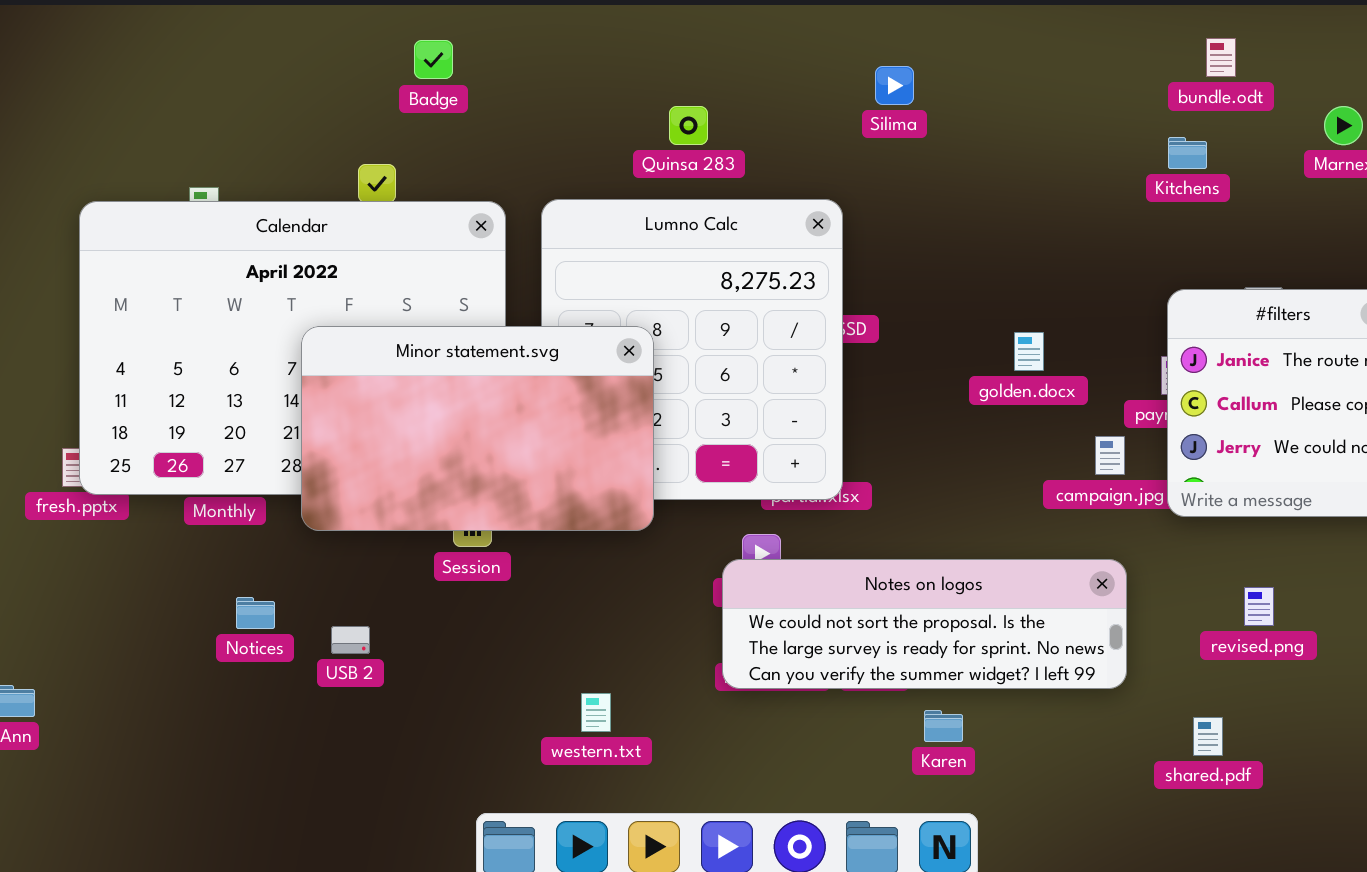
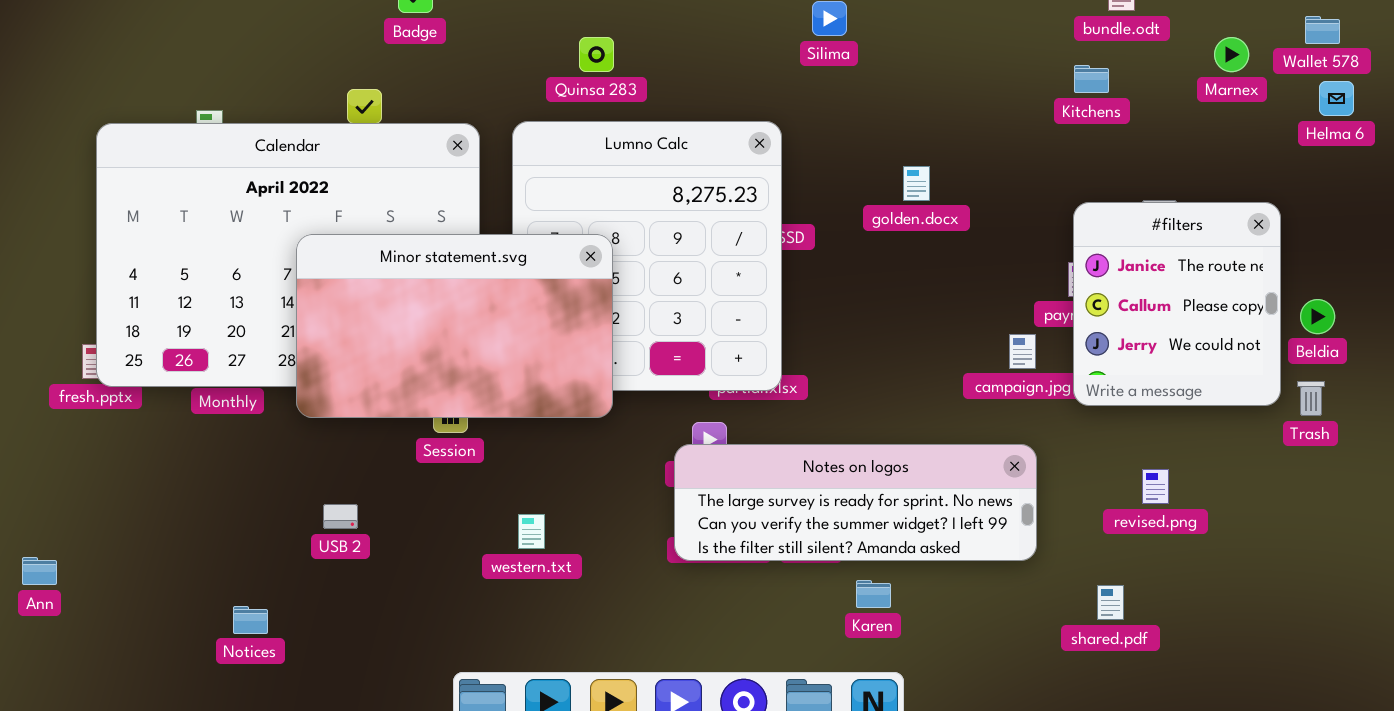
Quinsa 283: [669,106,708,145] -> [579,37,614,72], moved
golden.docx: [1014,332,1044,371] -> [903,166,930,201], moved
Notes on logos: [722,559,1127,689] -> [674,444,1037,561], scrolled down 1 row
Notices: [236,597,275,629] -> [233,606,268,634], moved
western.txt: [581,693,611,732] -> [518,514,545,549], moved

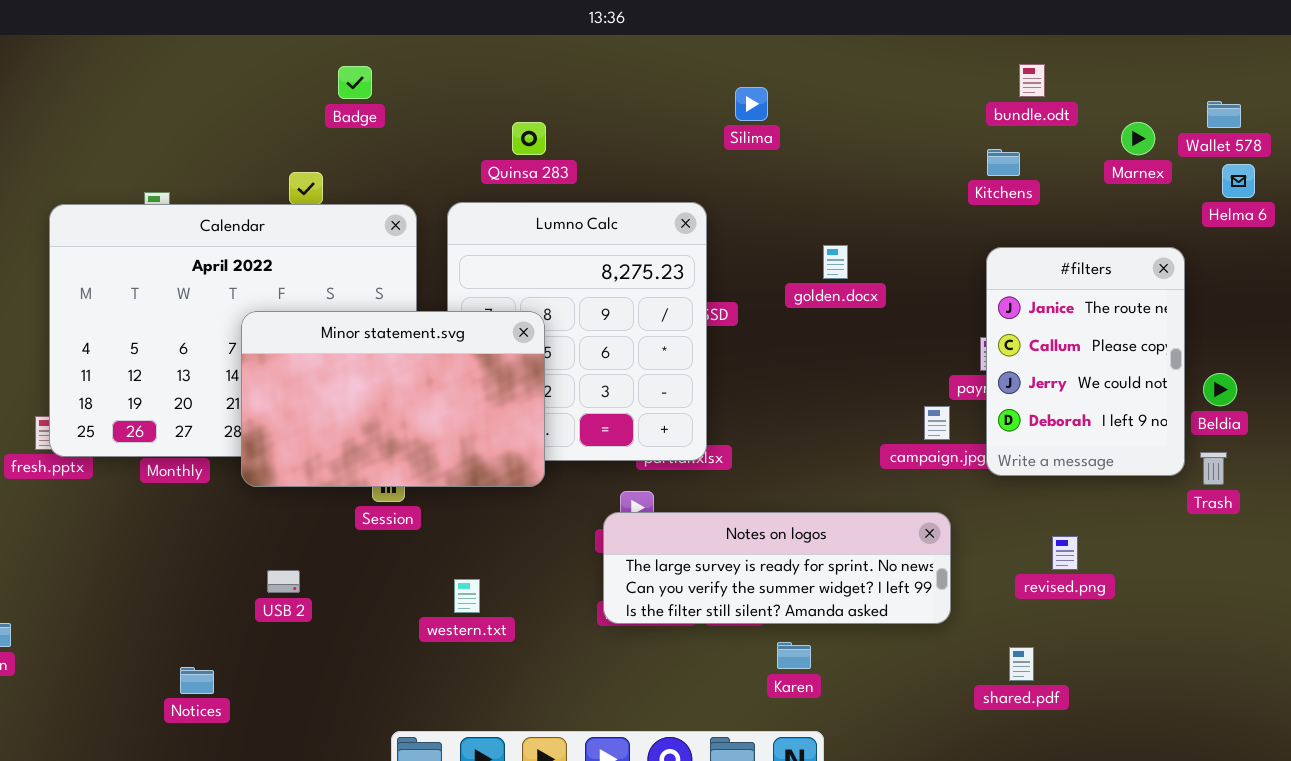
#filters: [1073,202,1281,406] -> [986,247,1185,476], resized

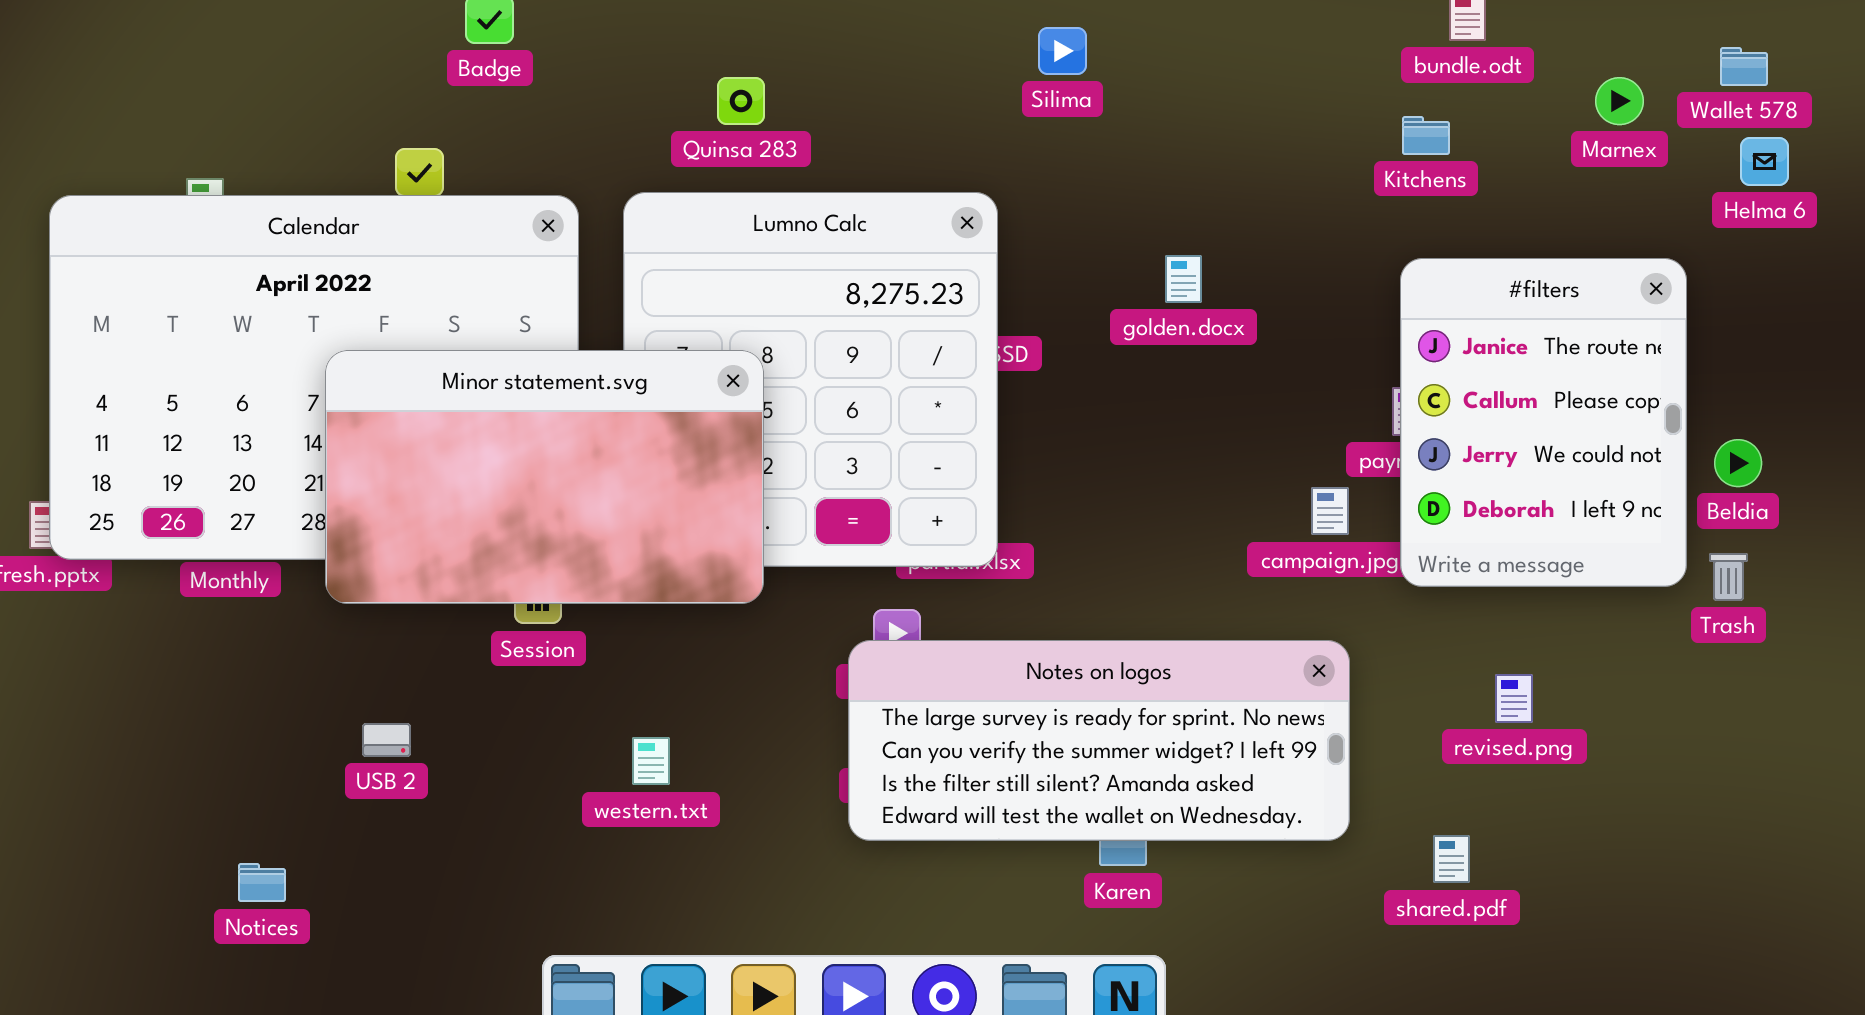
Notes on logos: [603,512,951,624] -> [848,640,1350,841], resized

